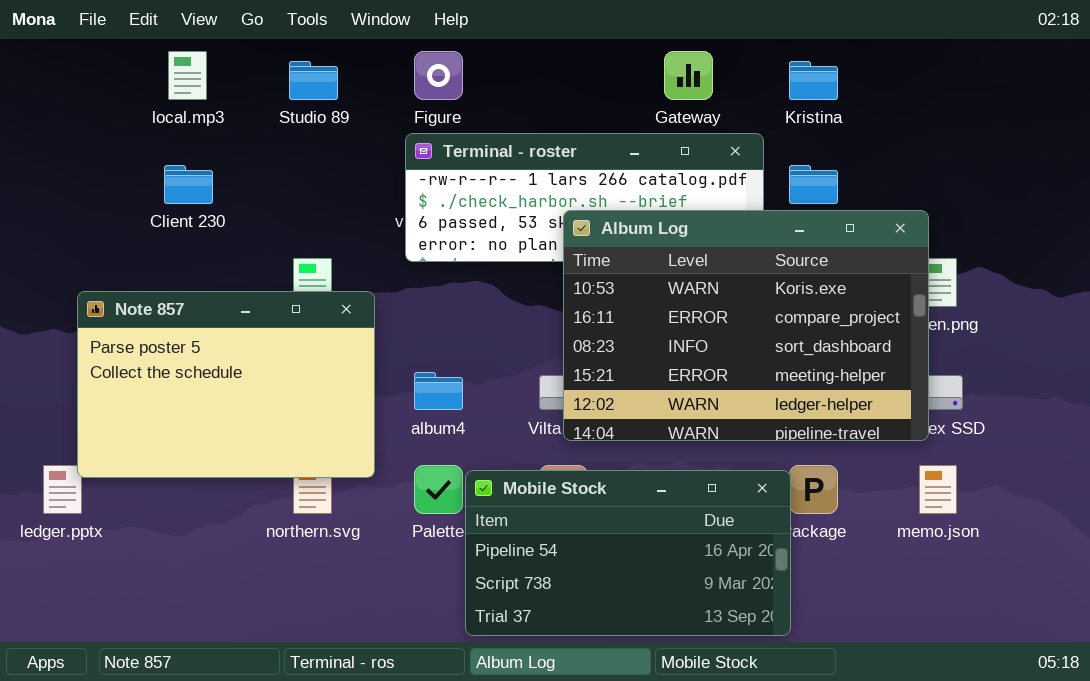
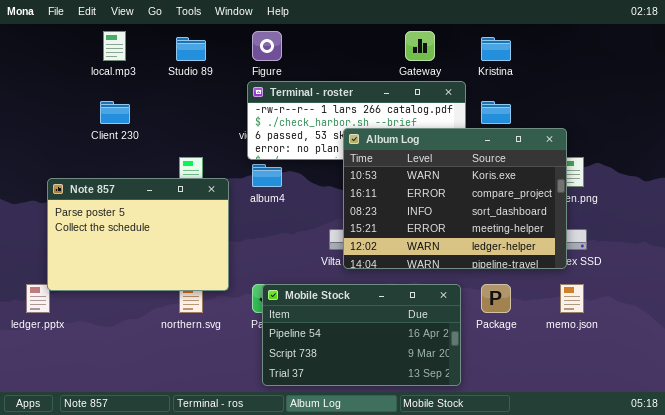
album4: [414,372,463,410] -> [252,164,282,187], moved
Mobile Stock: [465,470,791,636] -> [262,284,461,386], moved

